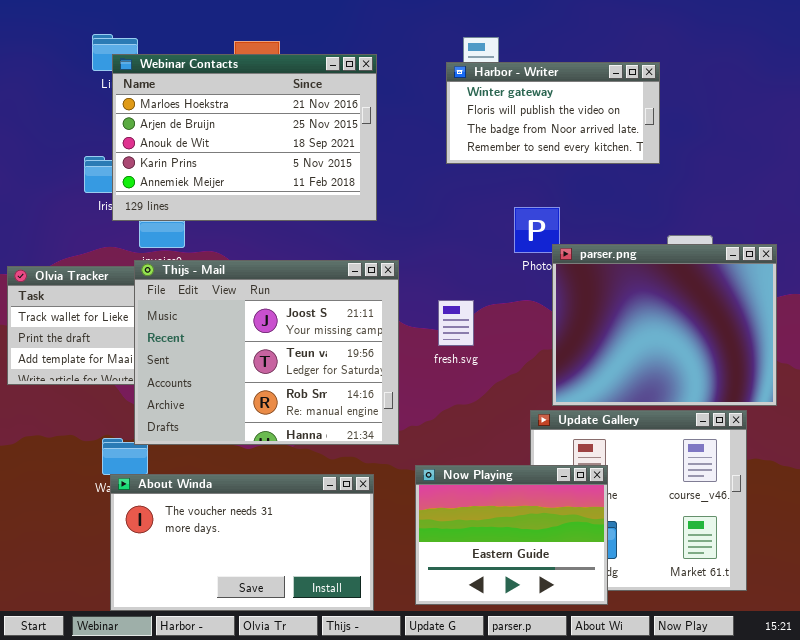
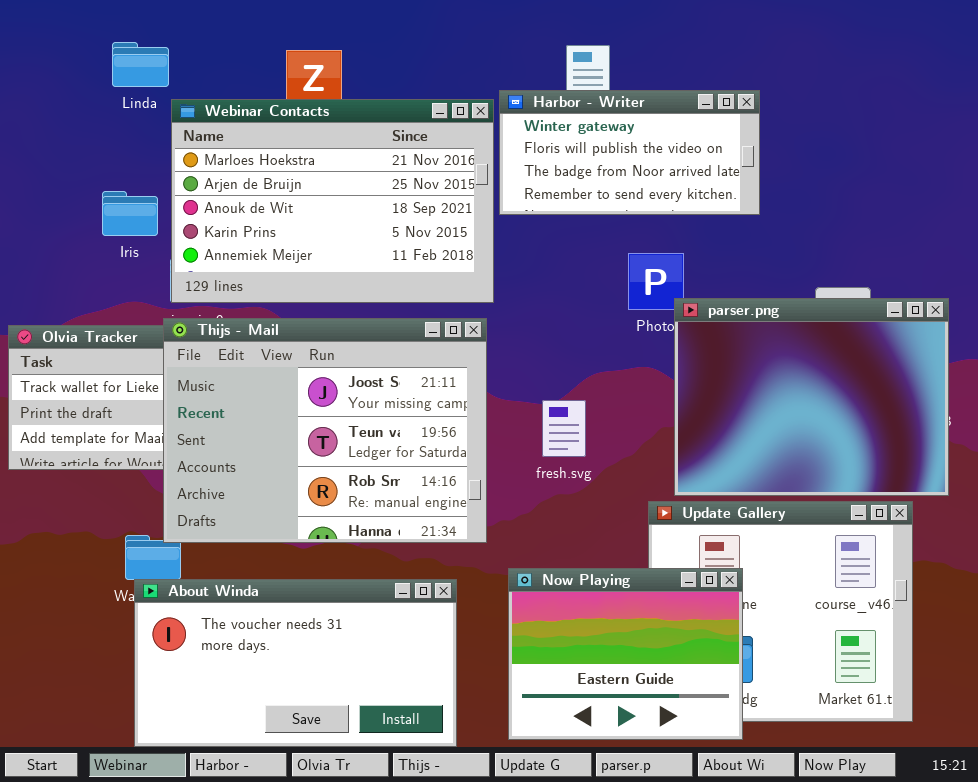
Webinar Contacts: [112,54,377,221] -> [171,99,494,303], moved
Harbor - Writer: [446,62,660,164] -> [499,90,760,215], moved
fresh.svg: [438,300,474,346] -> [542,400,586,457], moved

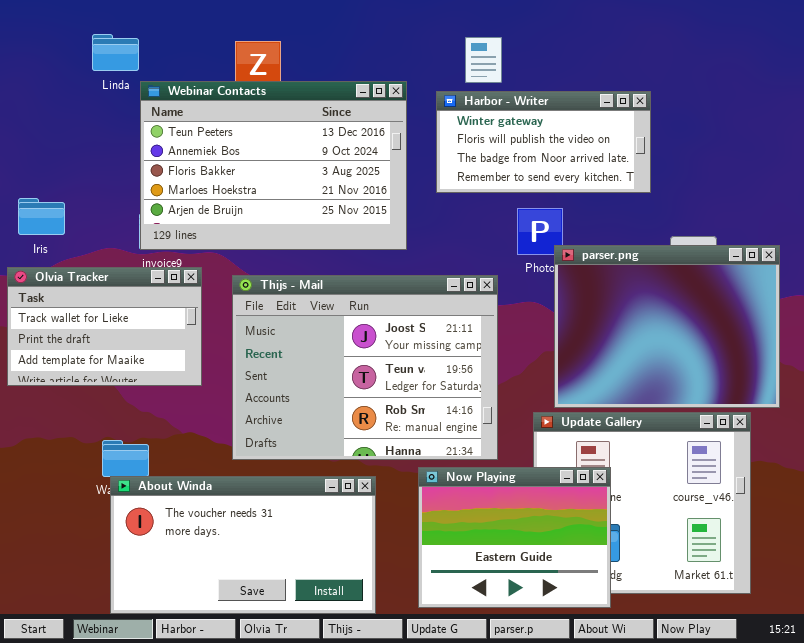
Harbor - Writer: [499,90,760,215] -> [436,91,651,193], moved
Webinar Contacts: [171,99,494,303] -> [140,81,407,250], scrolled up 3 rows
Iris: [102,191,158,236] -> [18,198,65,235], moved
Thijs - Mail: [163,318,487,543] -> [232,275,498,460], moved

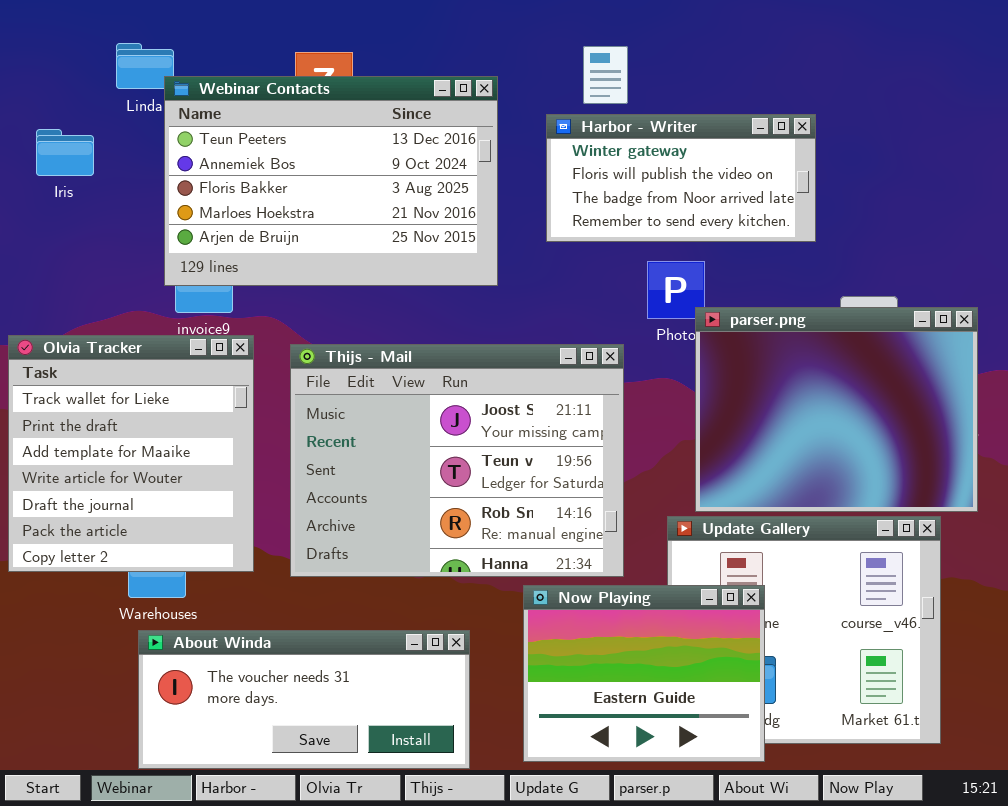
Webinar Contacts: [140,81,407,250] -> [164,76,498,286], moved
Iris: [18,198,65,235] -> [36,129,94,176], moved
Olvia Tracker: [7,267,202,386] -> [8,335,254,572], resized
About Winda: [110,476,376,614] -> [138,630,470,769], resized

